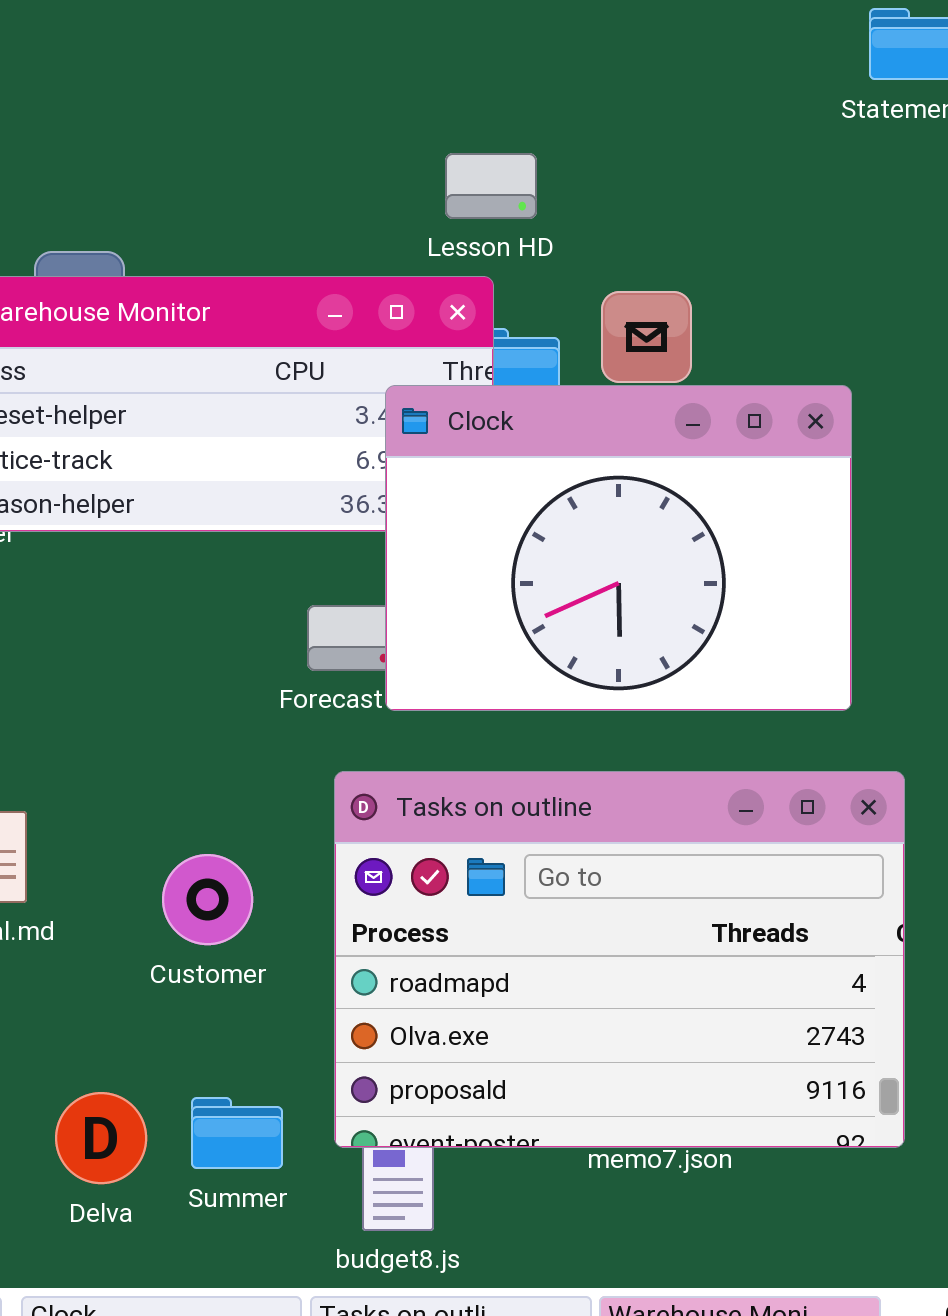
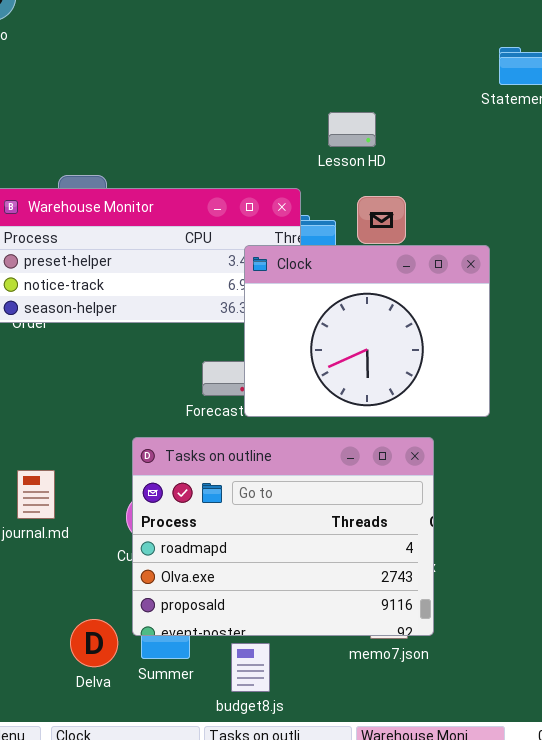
Lesson HD: [445,153,537,219] -> [328,112,376,147], moved
Tasks on outline: [334,771,905,1148] -> [132,437,434,636], moved

